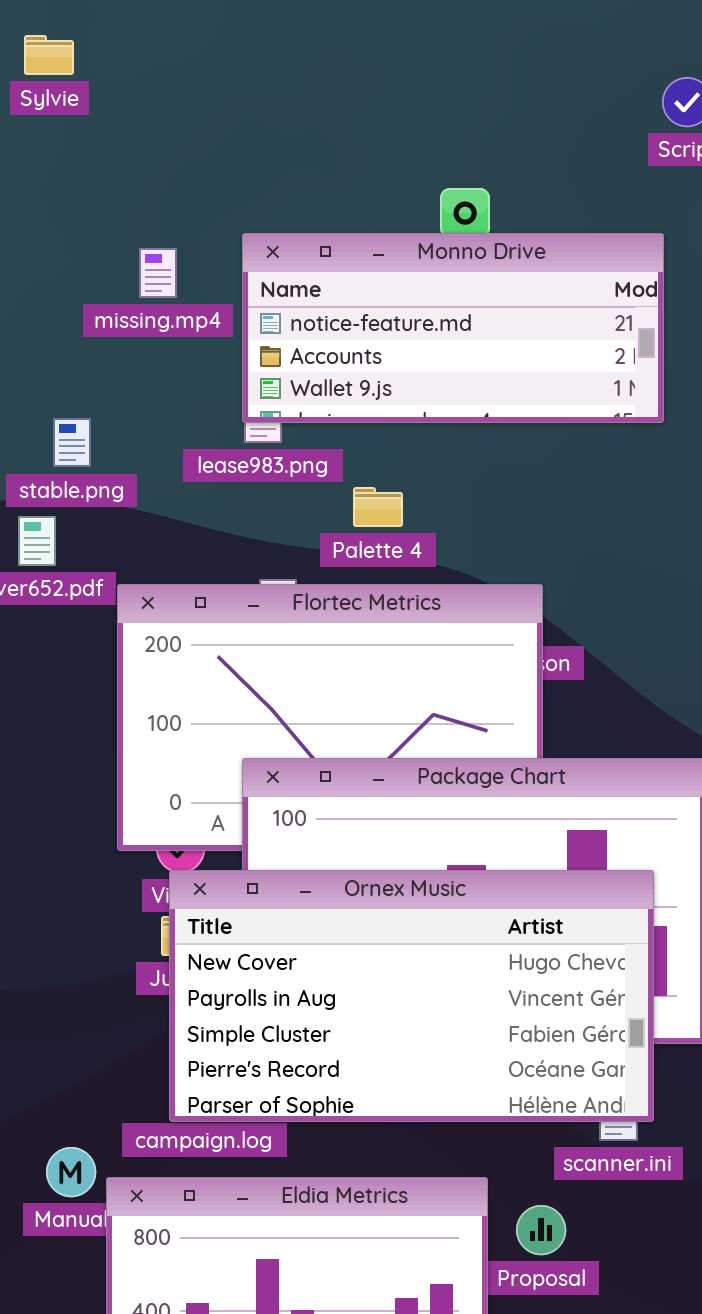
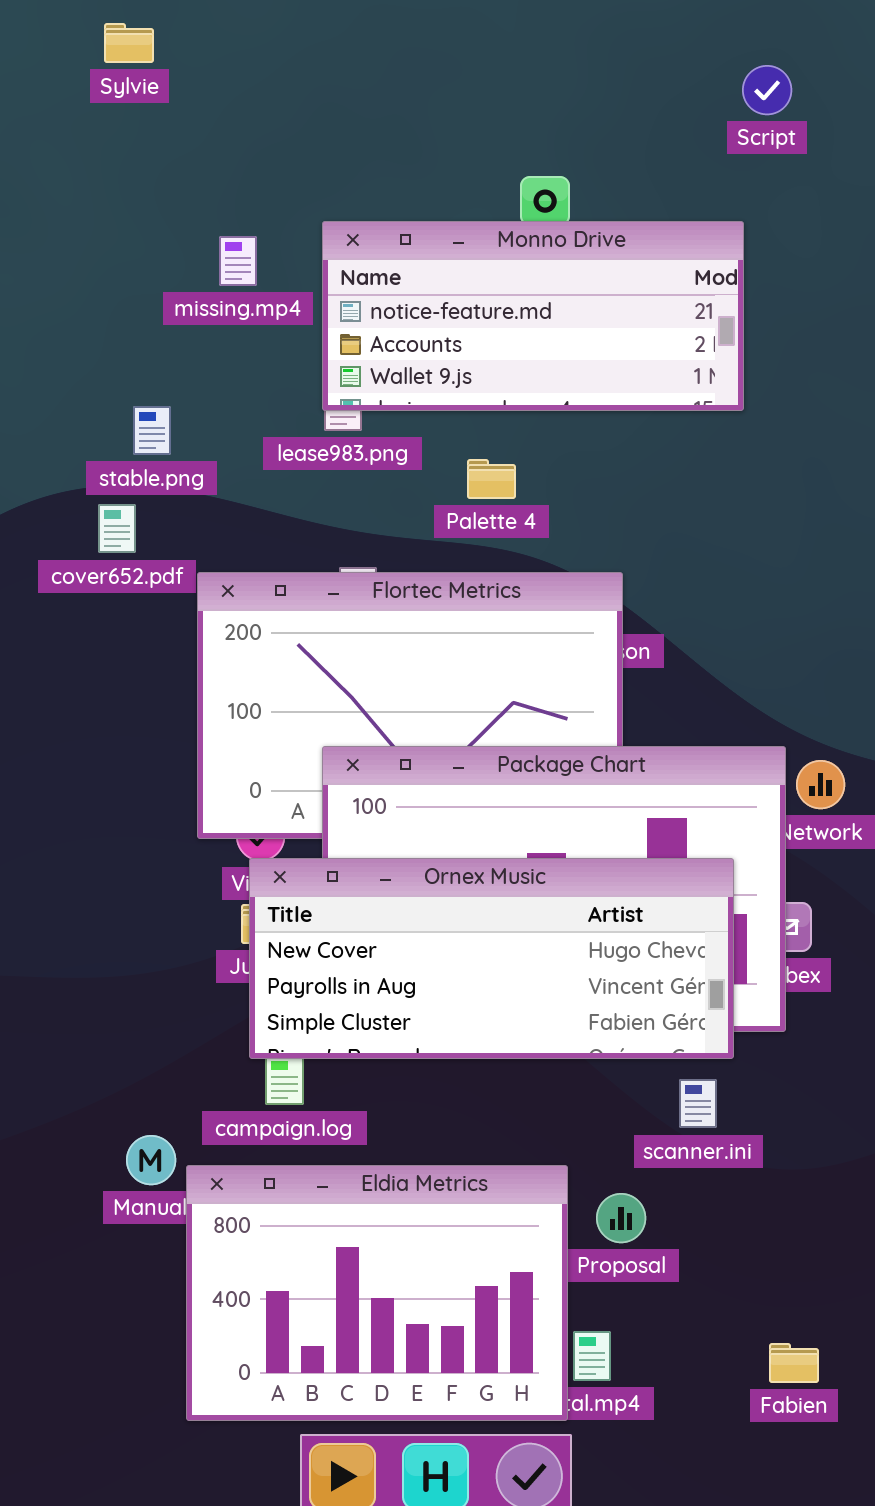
Palette 4: [353,487,403,527] -> [467,459,516,499], moved
Ornex Music: [169,870,654,1122] -> [249,858,734,1059], resized

